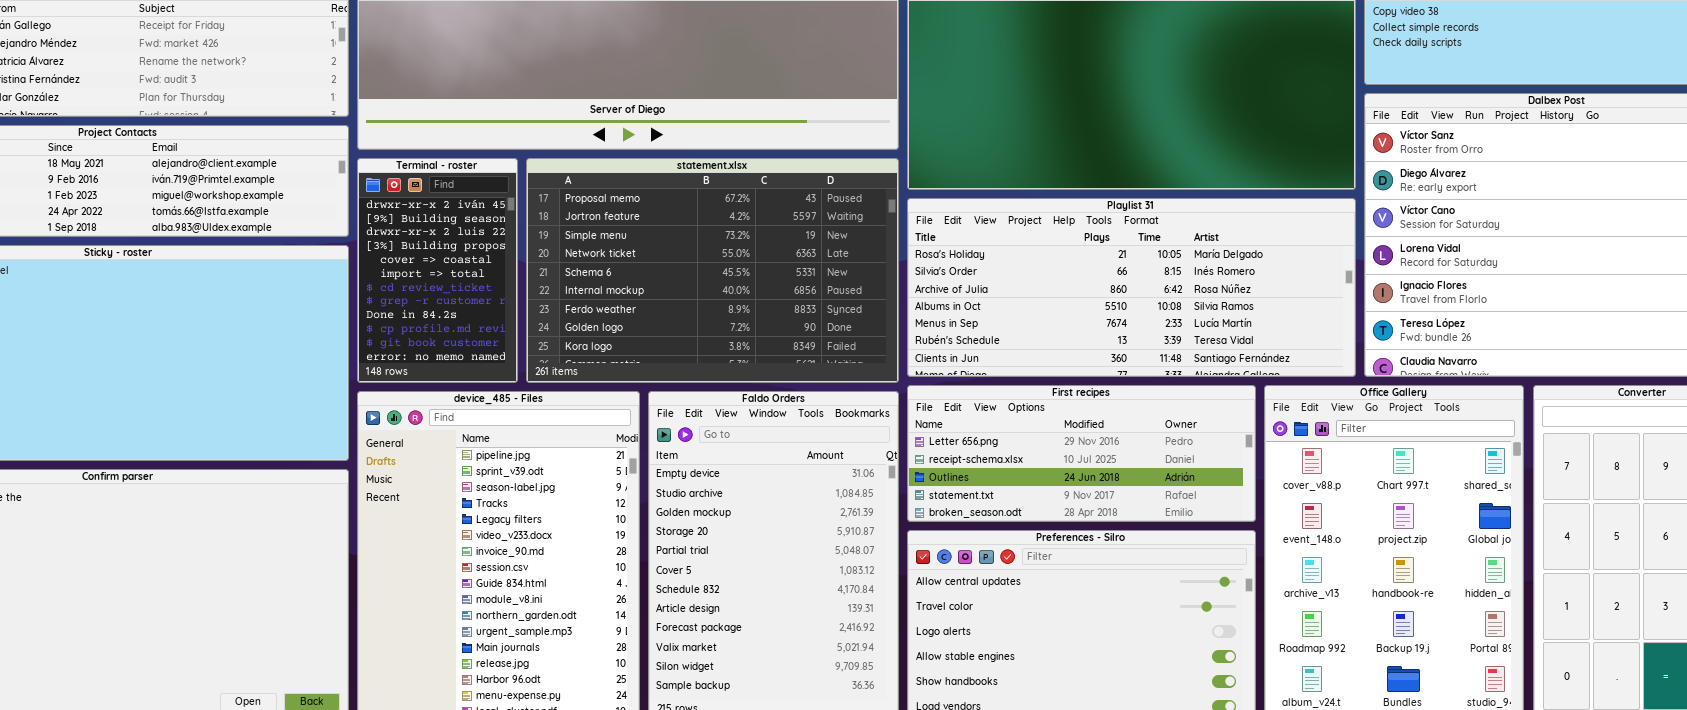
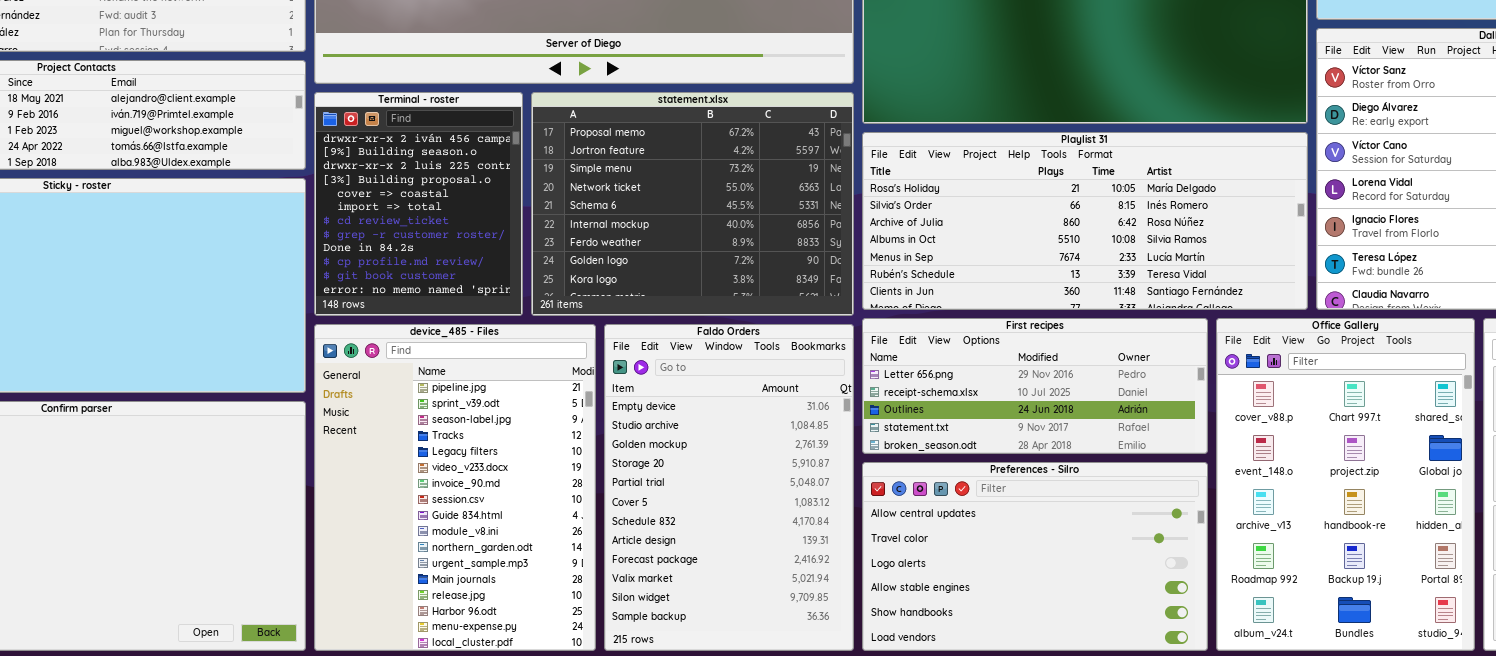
Terminal - roster: [357,158,518,383] -> [314,92,523,316], resized
statement.xlsx: [526,158,899,383] -> [531,92,854,316], resized

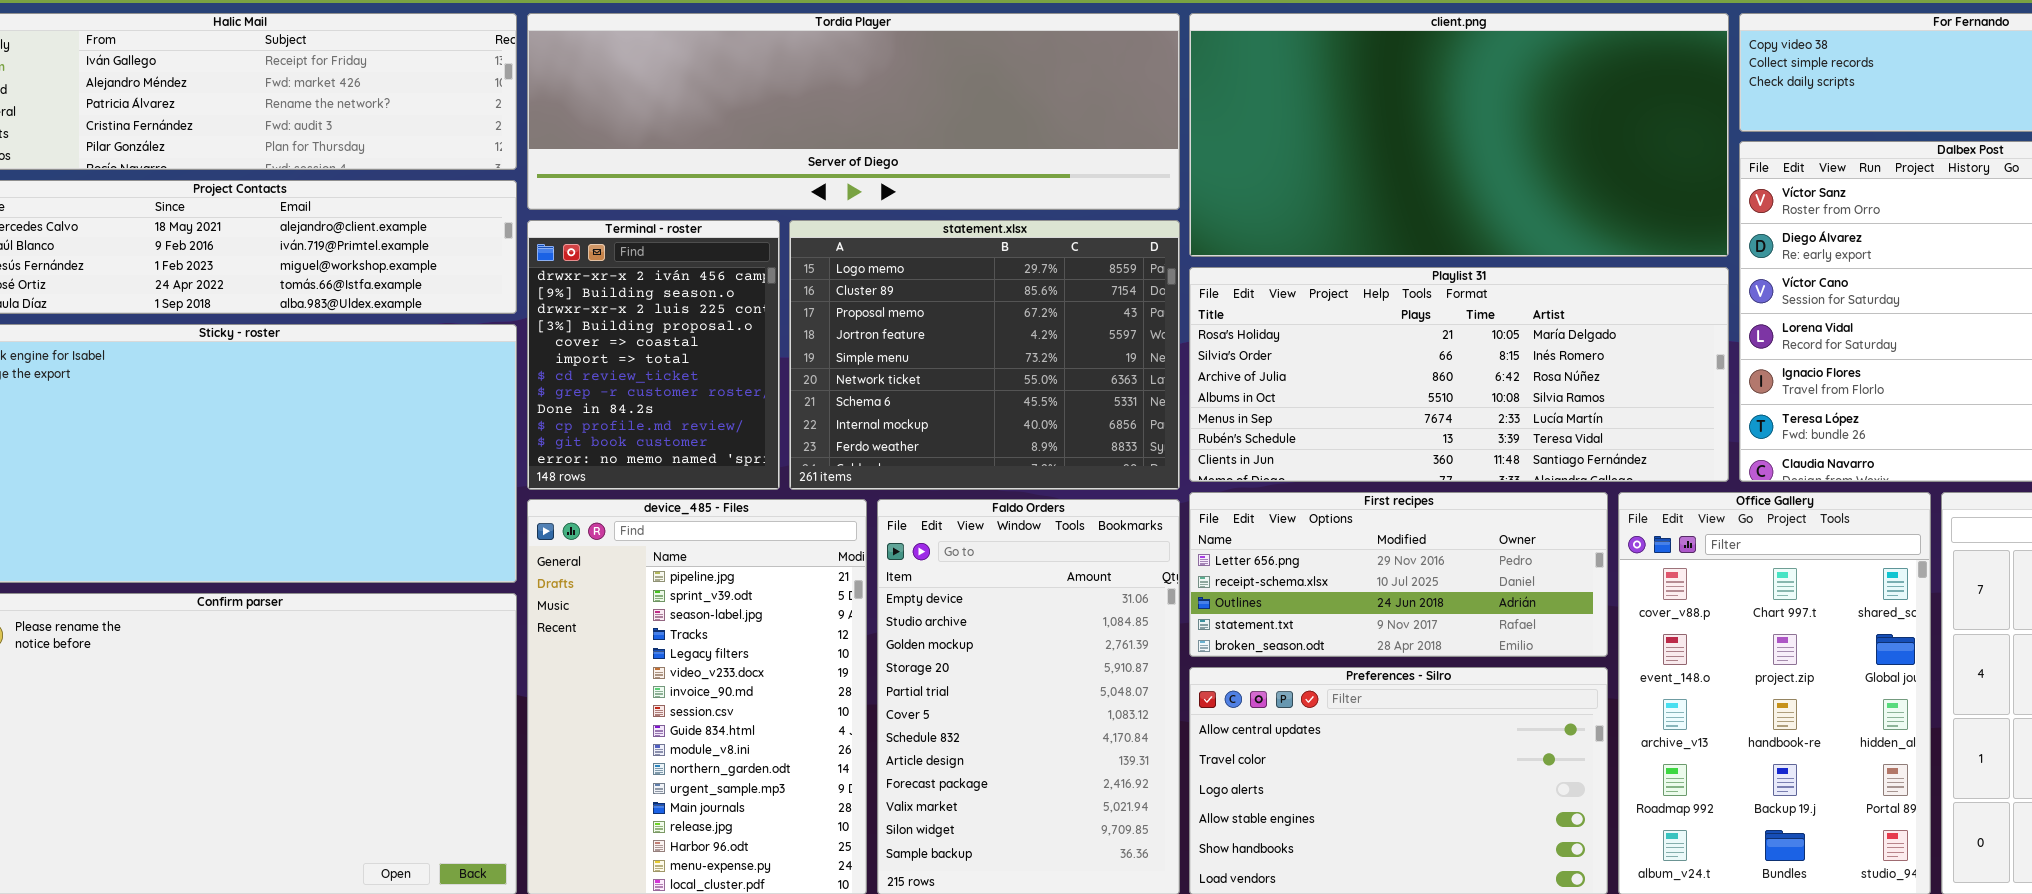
statement.xlsx: [531,92,854,316] -> [789,220,1180,490], scrolled up 2 rows

